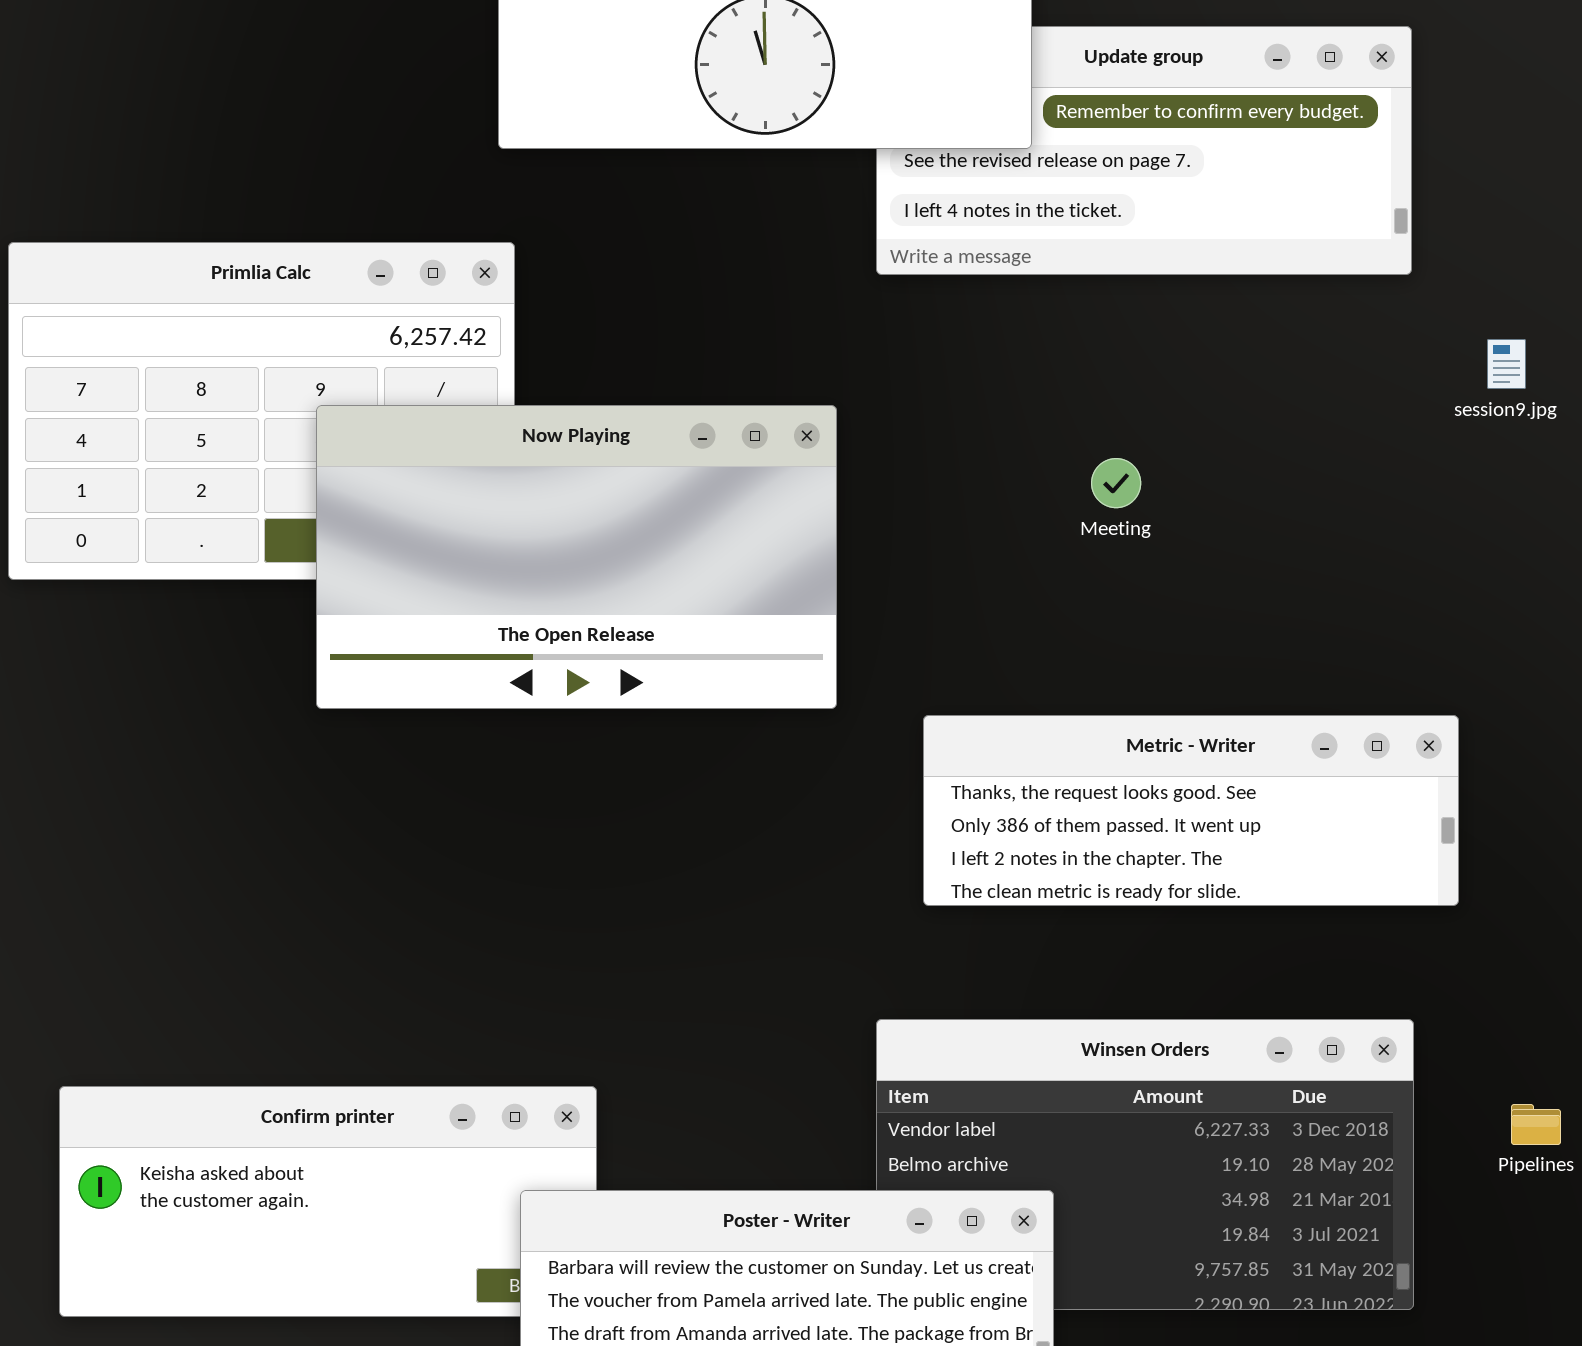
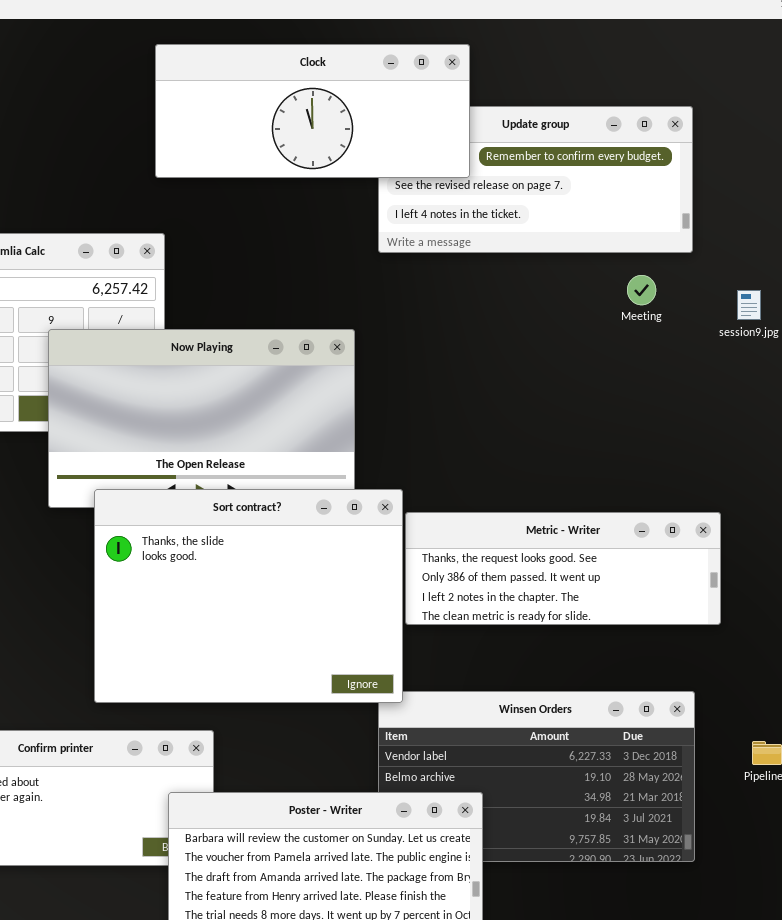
Meeting: [1091,458,1141,508] -> [627,275,656,305], moved
Sort contract?: none -> [94,489,403,703], opened

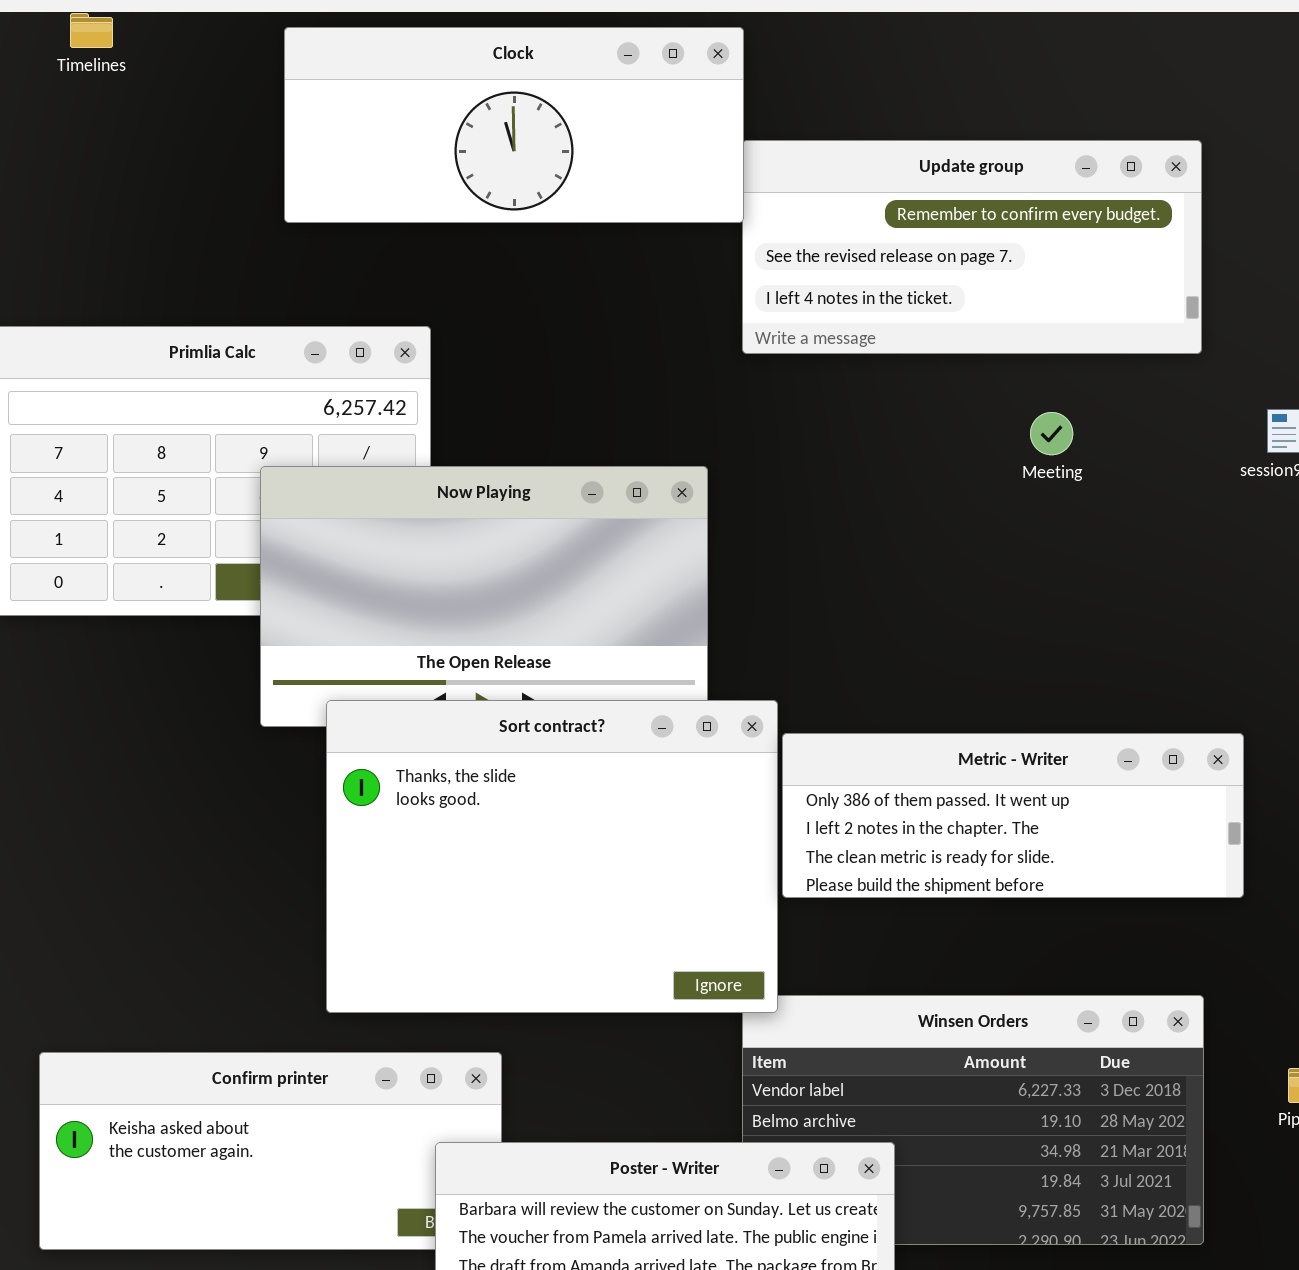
Clock: [155,44,470,178] -> [284,27,744,223], moved
Meeting: [627,275,656,305] -> [1030,412,1073,455], moved
Metric - Writer: [405,512,721,625] -> [782,733,1244,898], scrolled down 1 row

